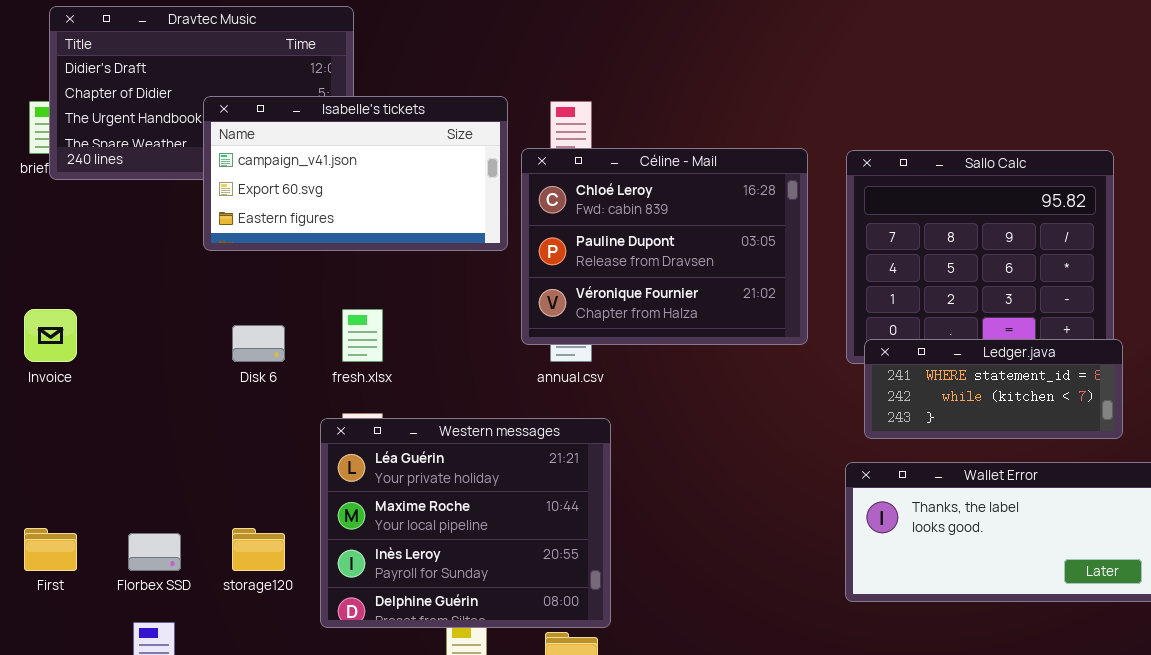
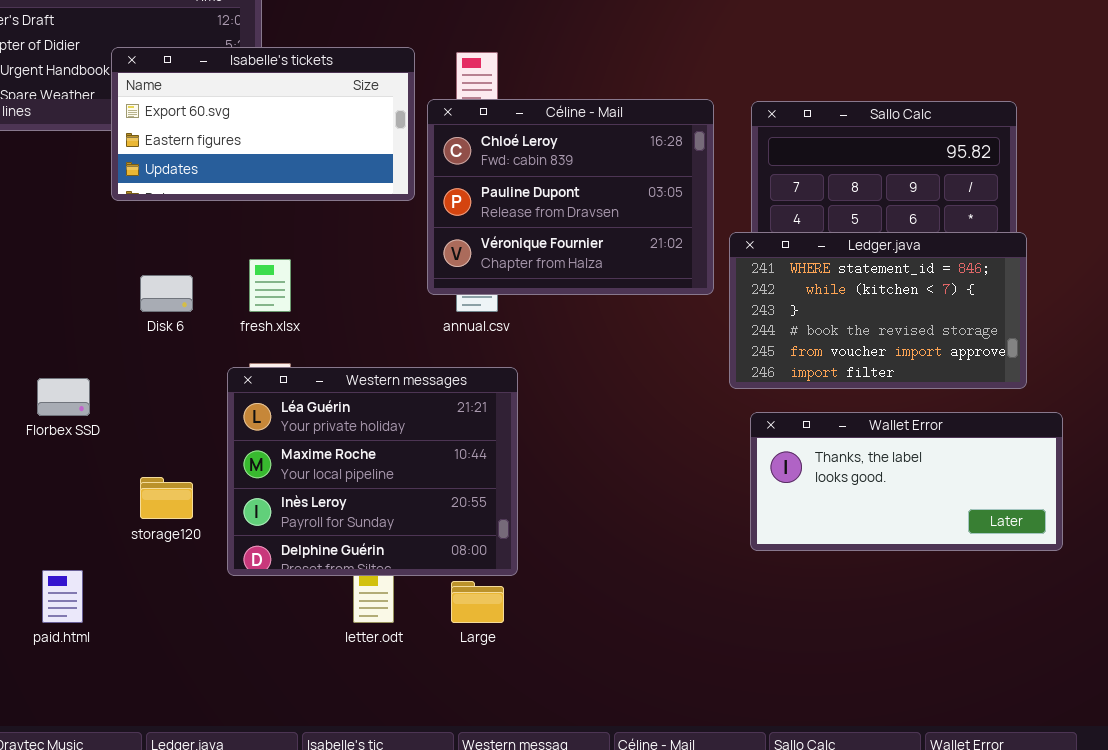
Isabelle's tickets: [203,96,508,251] -> [111,47,415,201], scrolled down 1 row
Ledger.java: [864,339,1123,439] -> [729,232,1027,389], resized
Florbex SSD: [128,533,181,571] -> [37,378,90,416], moved

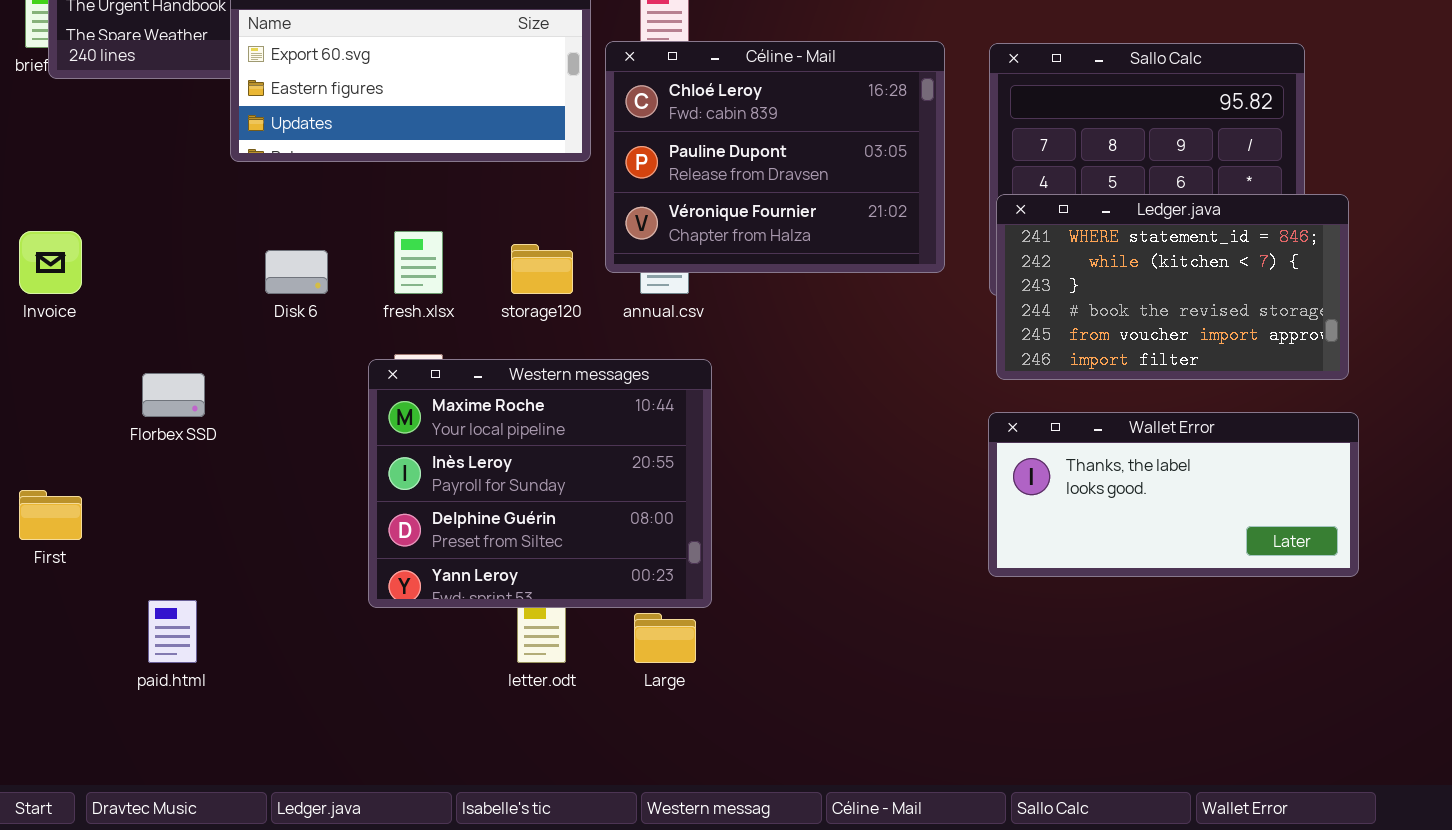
Ledger.java: [729,232,1027,389] -> [996,194,1349,380], moved
Western messages: [227,367,518,576] -> [368,359,712,608], scrolled down 1 row
storage120: [140,477,193,519] -> [511,244,573,294], moved

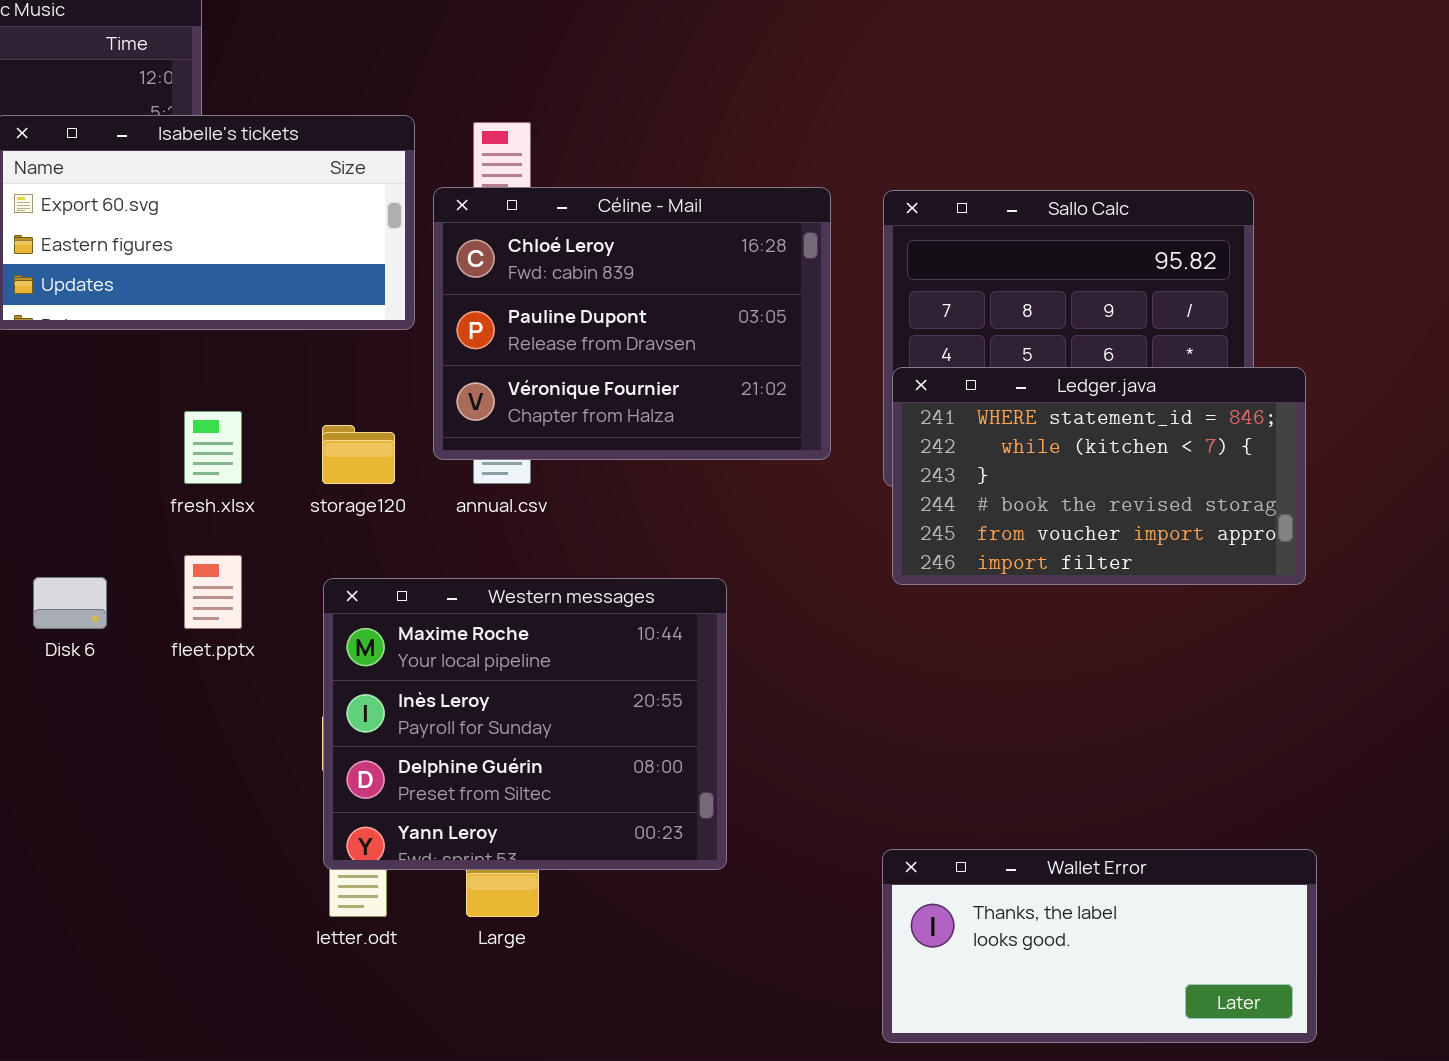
Disk 6: [265,250,328,294] -> [33,577,107,629], moved
Western messages: [368,359,712,608] -> [323,578,727,870], moved
Wallet Error: [988,412,1359,577] -> [882,849,1317,1043], moved

